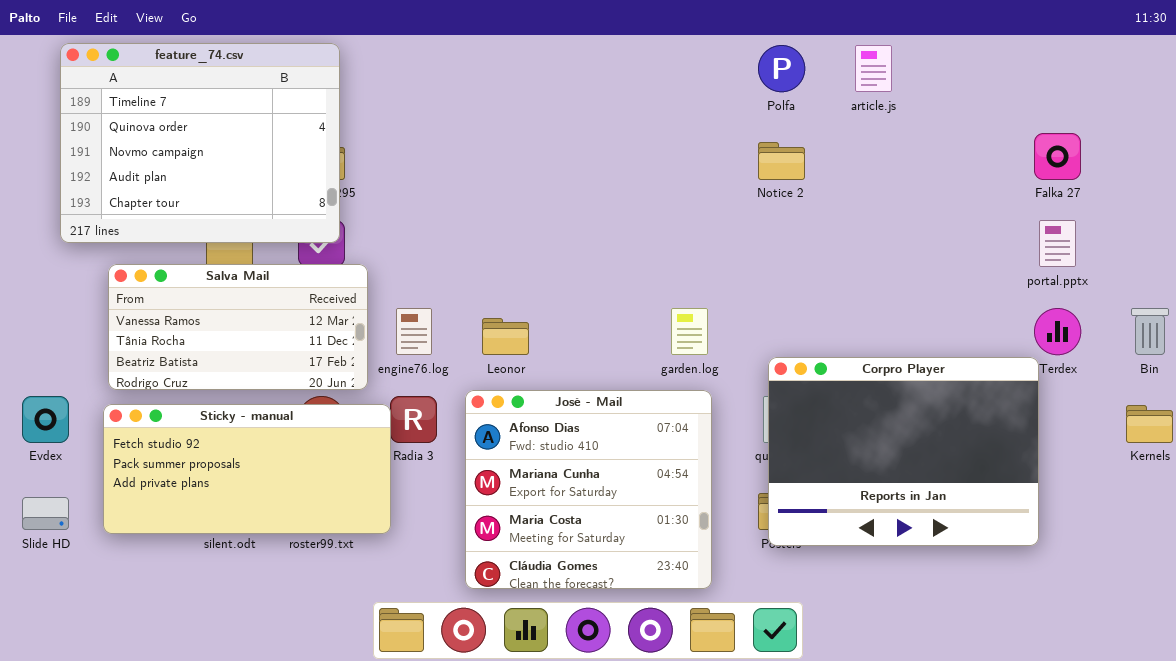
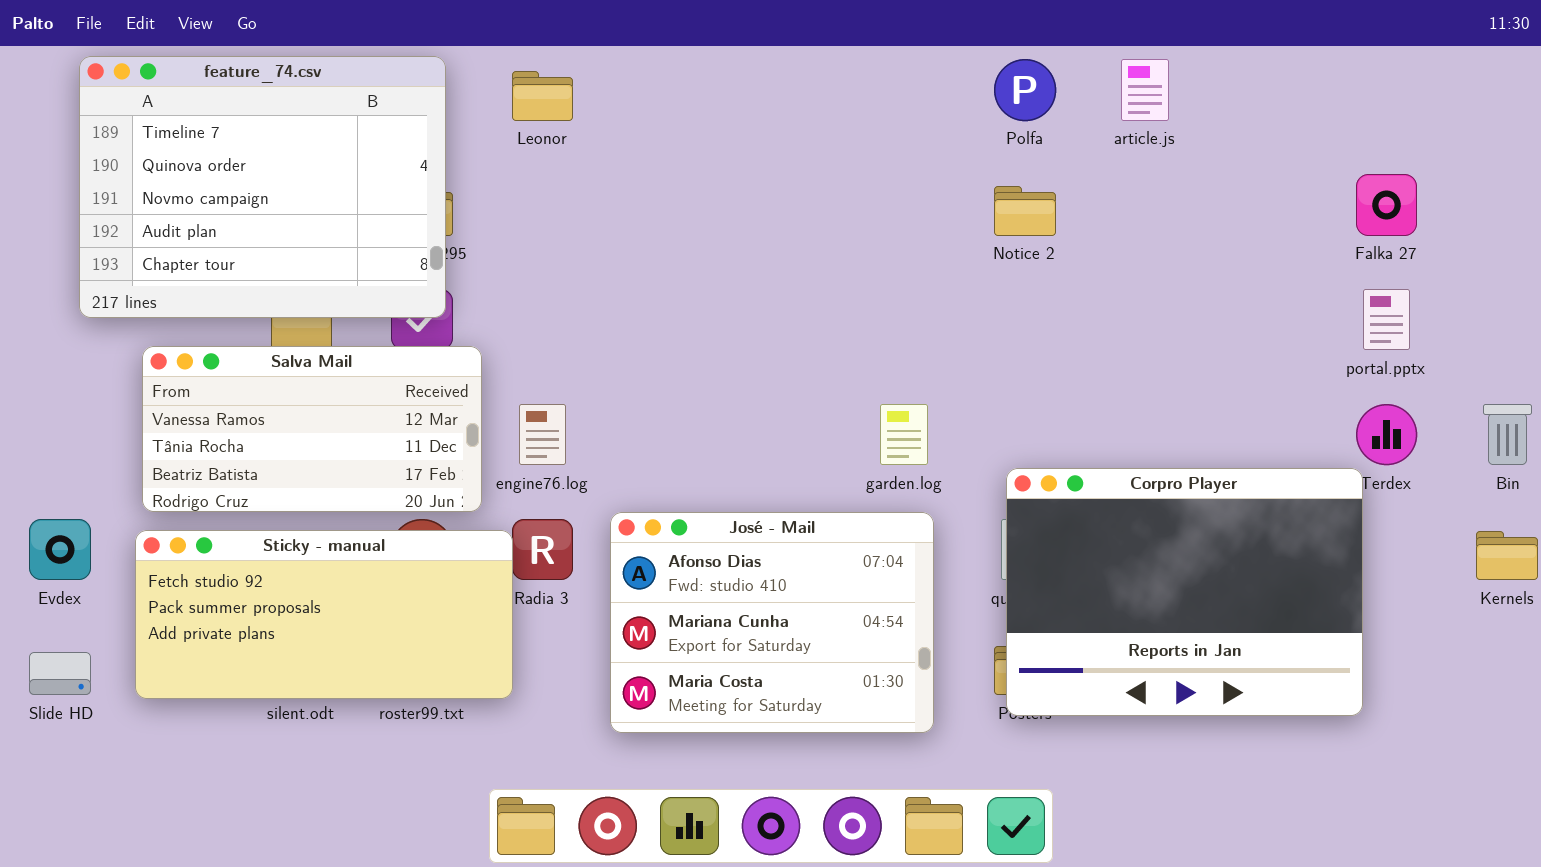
Leonor: [482,318,529,355] -> [512,71,573,121], moved
José - Mail: [465,390,712,589] -> [610,512,934,733], resized

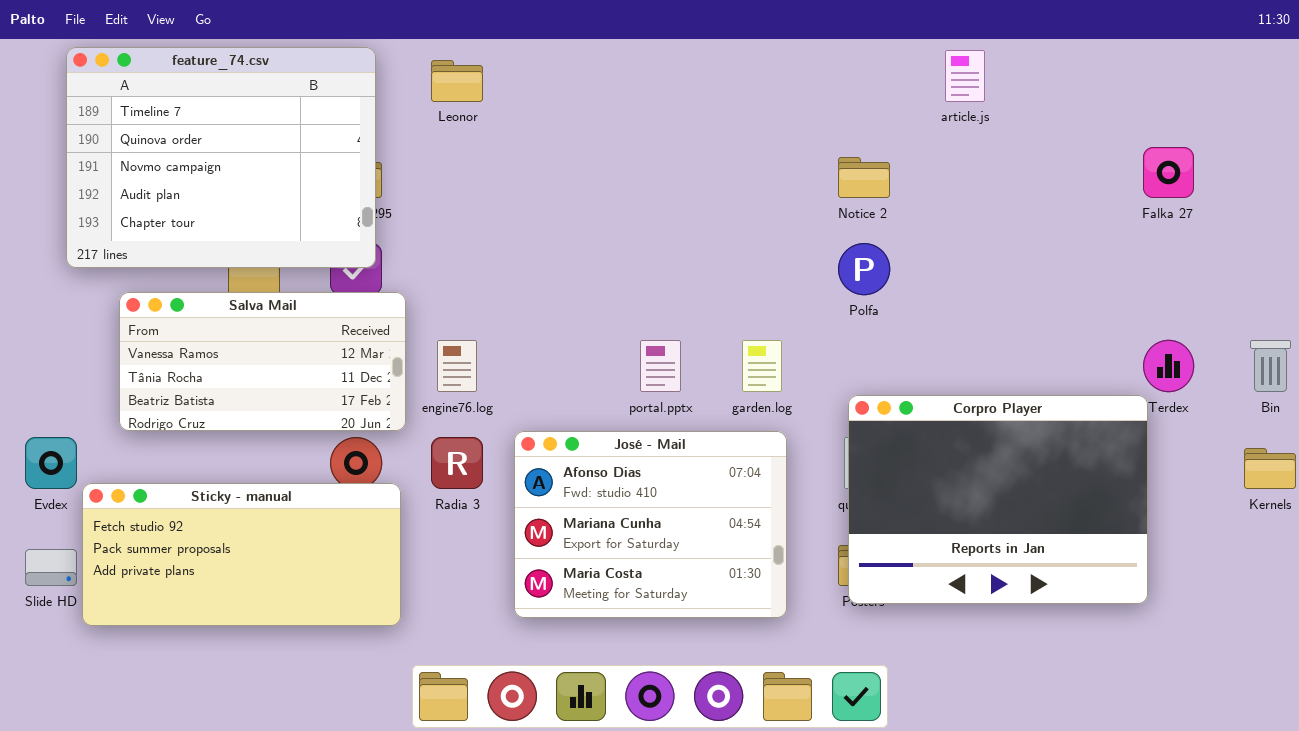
Polfa: [994,59,1056,121] -> [838,243,890,295], moved
portal.pptx: [1363,289,1410,350] -> [640,340,681,392], moved
Sticky - manual: [135,530,513,699] -> [82,483,401,626], moved

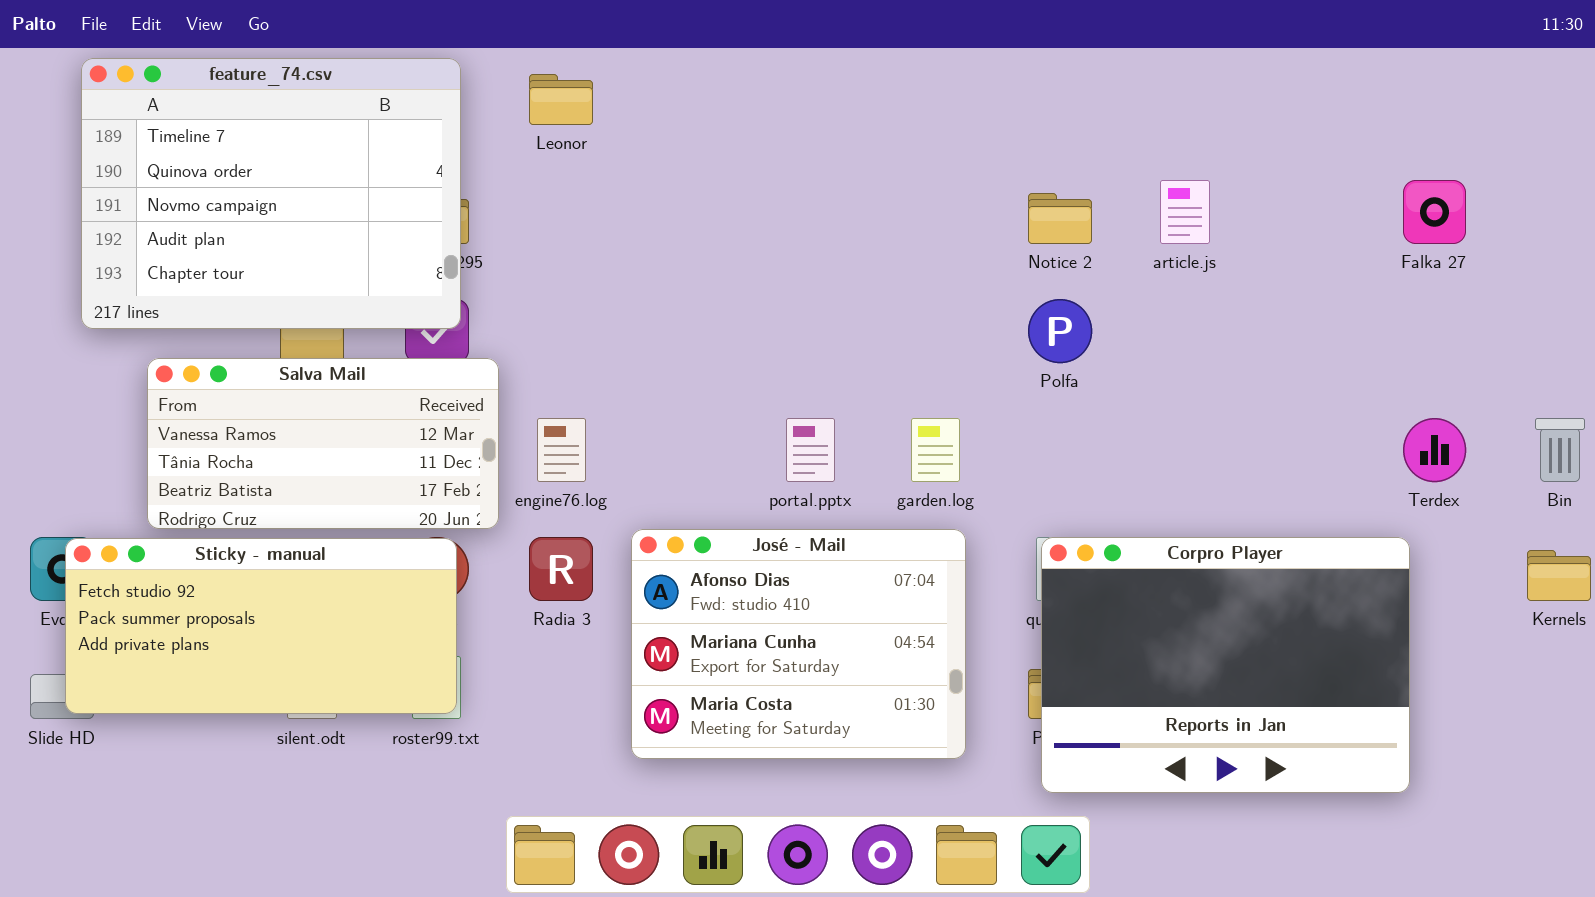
article.js: [945,50,985,102] -> [1160,180,1210,244], moved
Corpro Player: [848,395,1148,604] -> [1041,537,1410,793], moved
Sticky - manual: [82,483,401,626] -> [65,538,457,714], moved

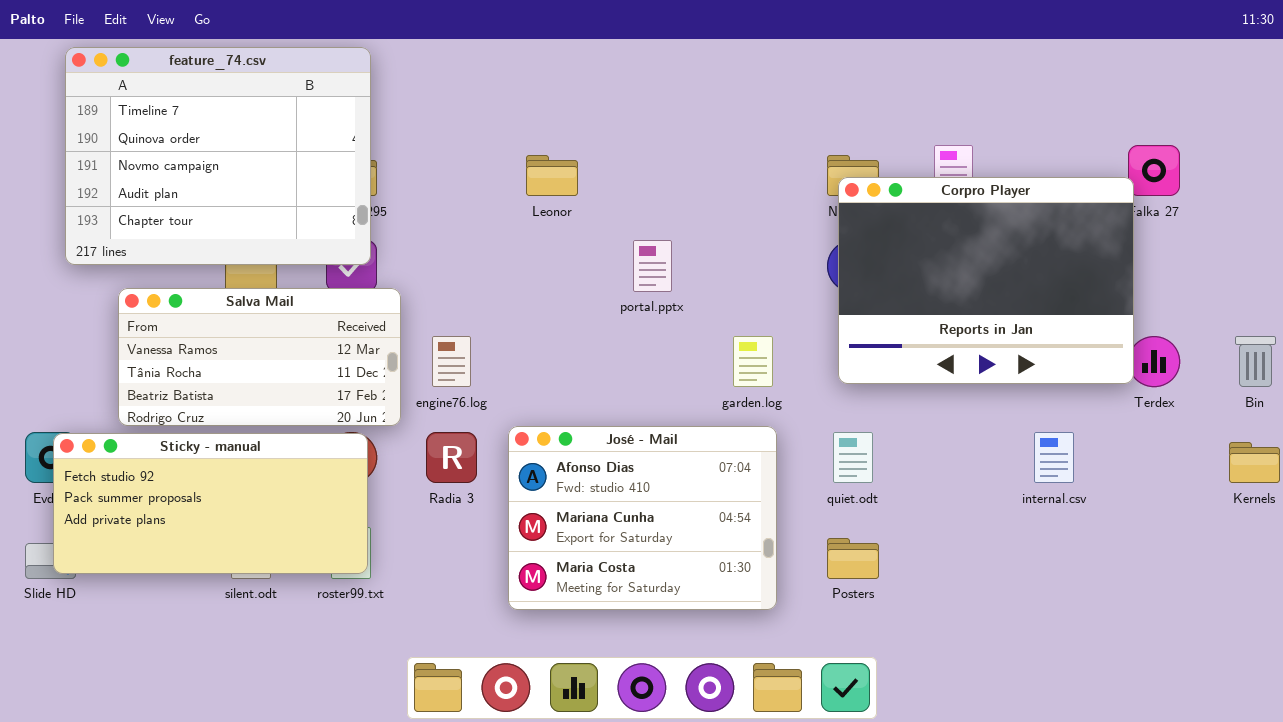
Leonor: [529,74,593,125] -> [526,155,578,196], moved
portal.pptx: [786,418,835,482] -> [633,240,672,292], moved
Corpro Player: [1041,537,1410,793] -> [838,177,1134,384], moved

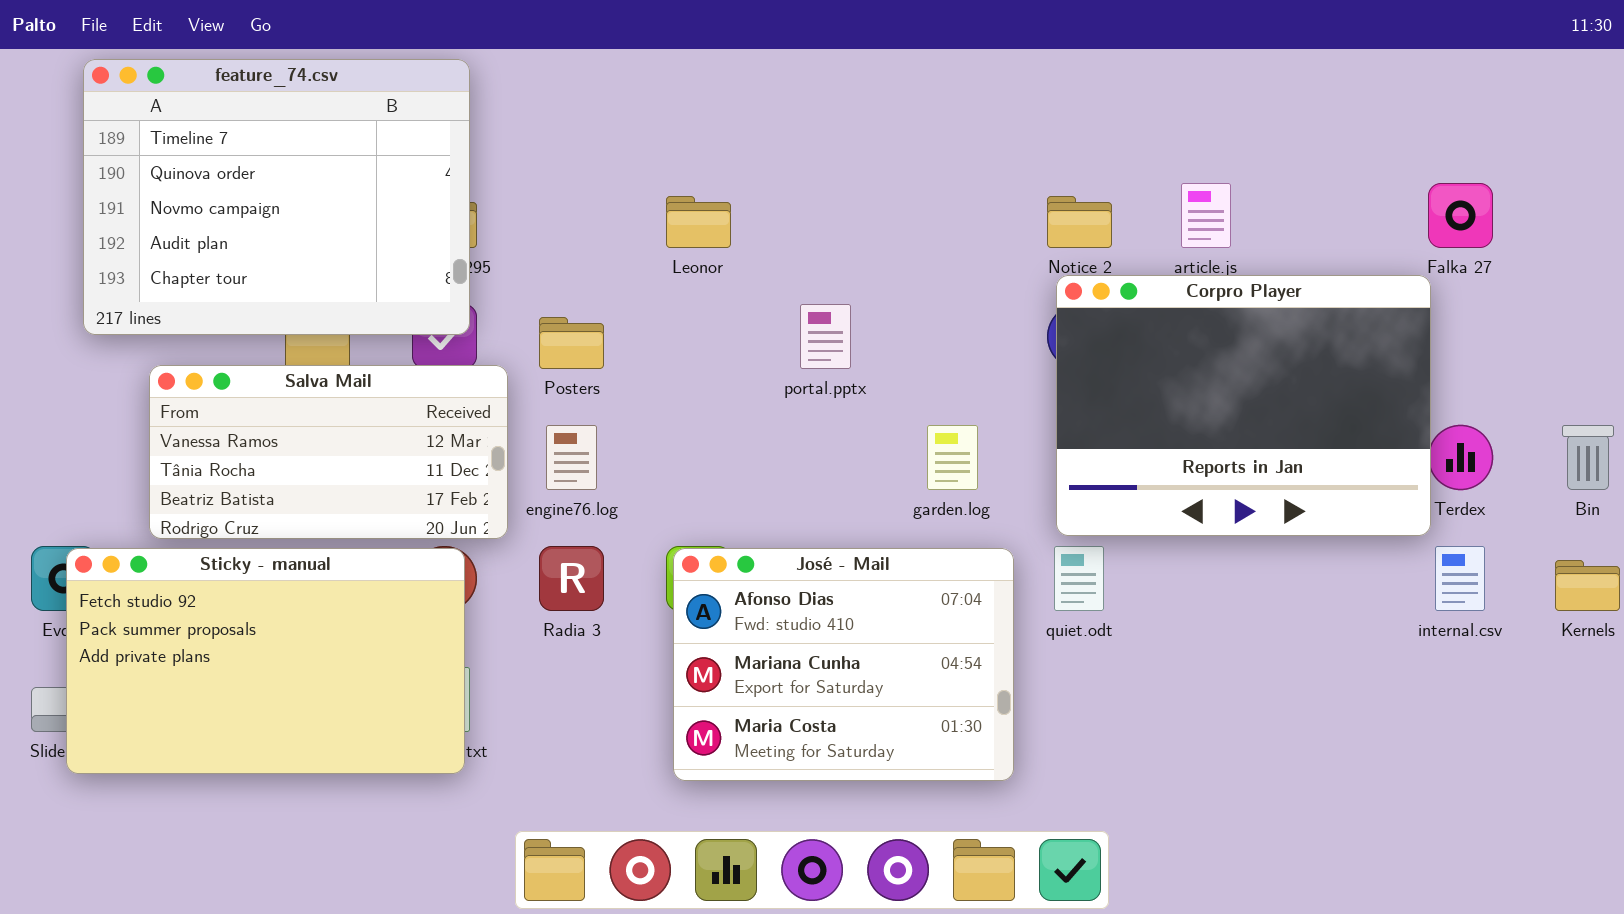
Corpro Player: [838,177,1134,384] -> [1056,275,1431,536], moved
José - Mail: [508,426,777,610] -> [673,548,1014,781], moved
internal.csv: [1034,432,1074,483] -> [1435,546,1485,611], moved
Sticky - manual: [53,433,368,574] -> [66,548,465,774], resized
Posters: [827,538,879,579] -> [539,317,604,369], moved

